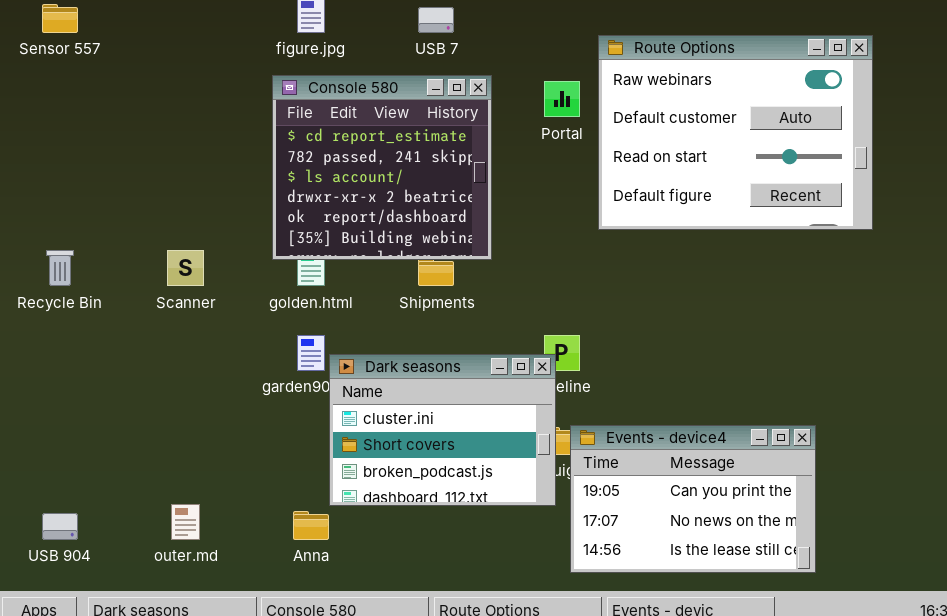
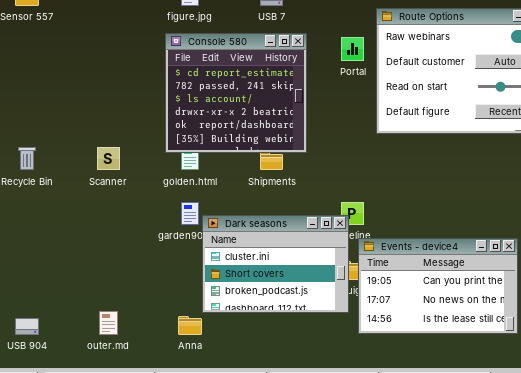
Events - device4: [570,425,816,573] -> [358,238,518,334], moved

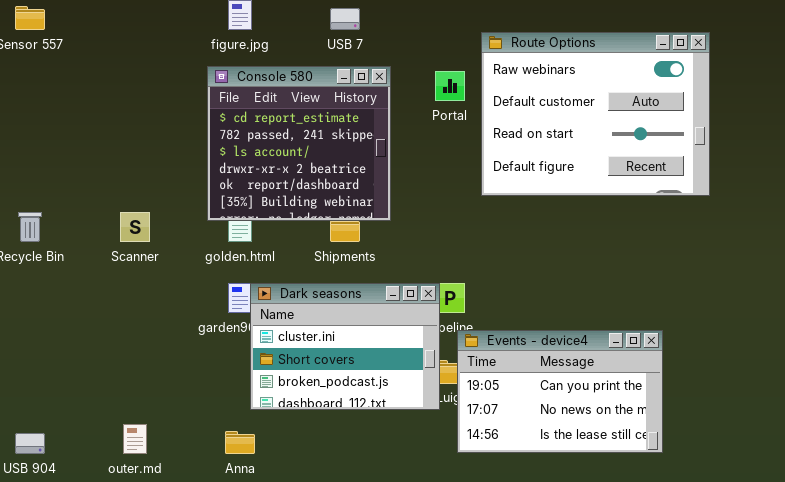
Dark seasons: [202,215,349,313] -> [250,283,440,410], moved

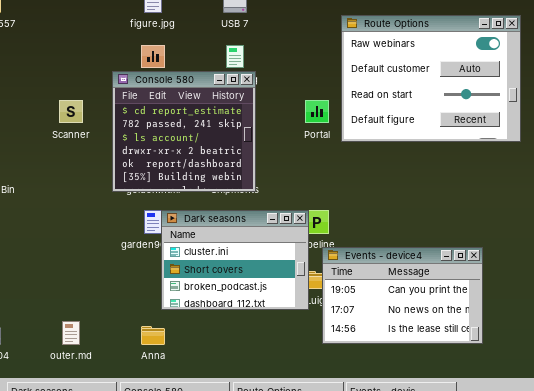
Console 580: [207,66,391,221] -> [112,71,256,192], moved
Portal: [435,71,465,101] -> [305,100,329,123], moved
Scanner: [120,212,150,242] -> [59,100,83,123], moved

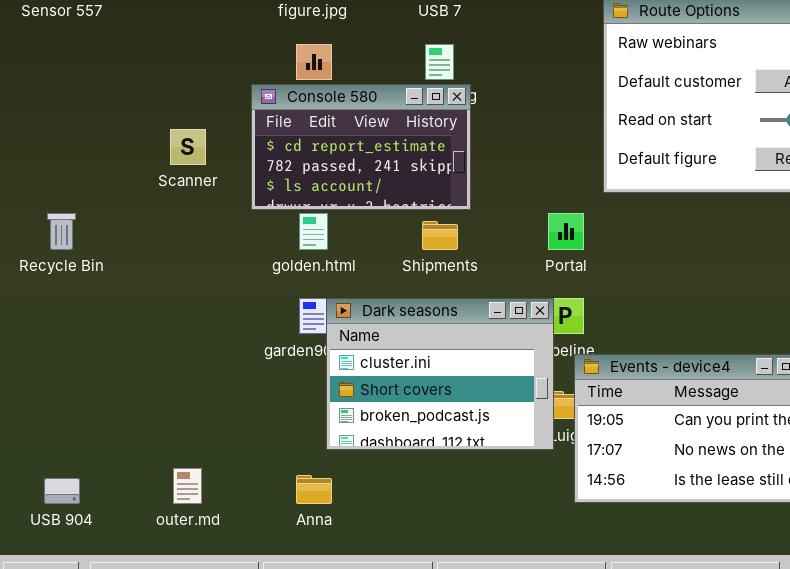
Console 580: [112,71,256,192] -> [251,84,471,210], resized
Portal: [305,100,329,123] -> [548,213,584,250], moved

